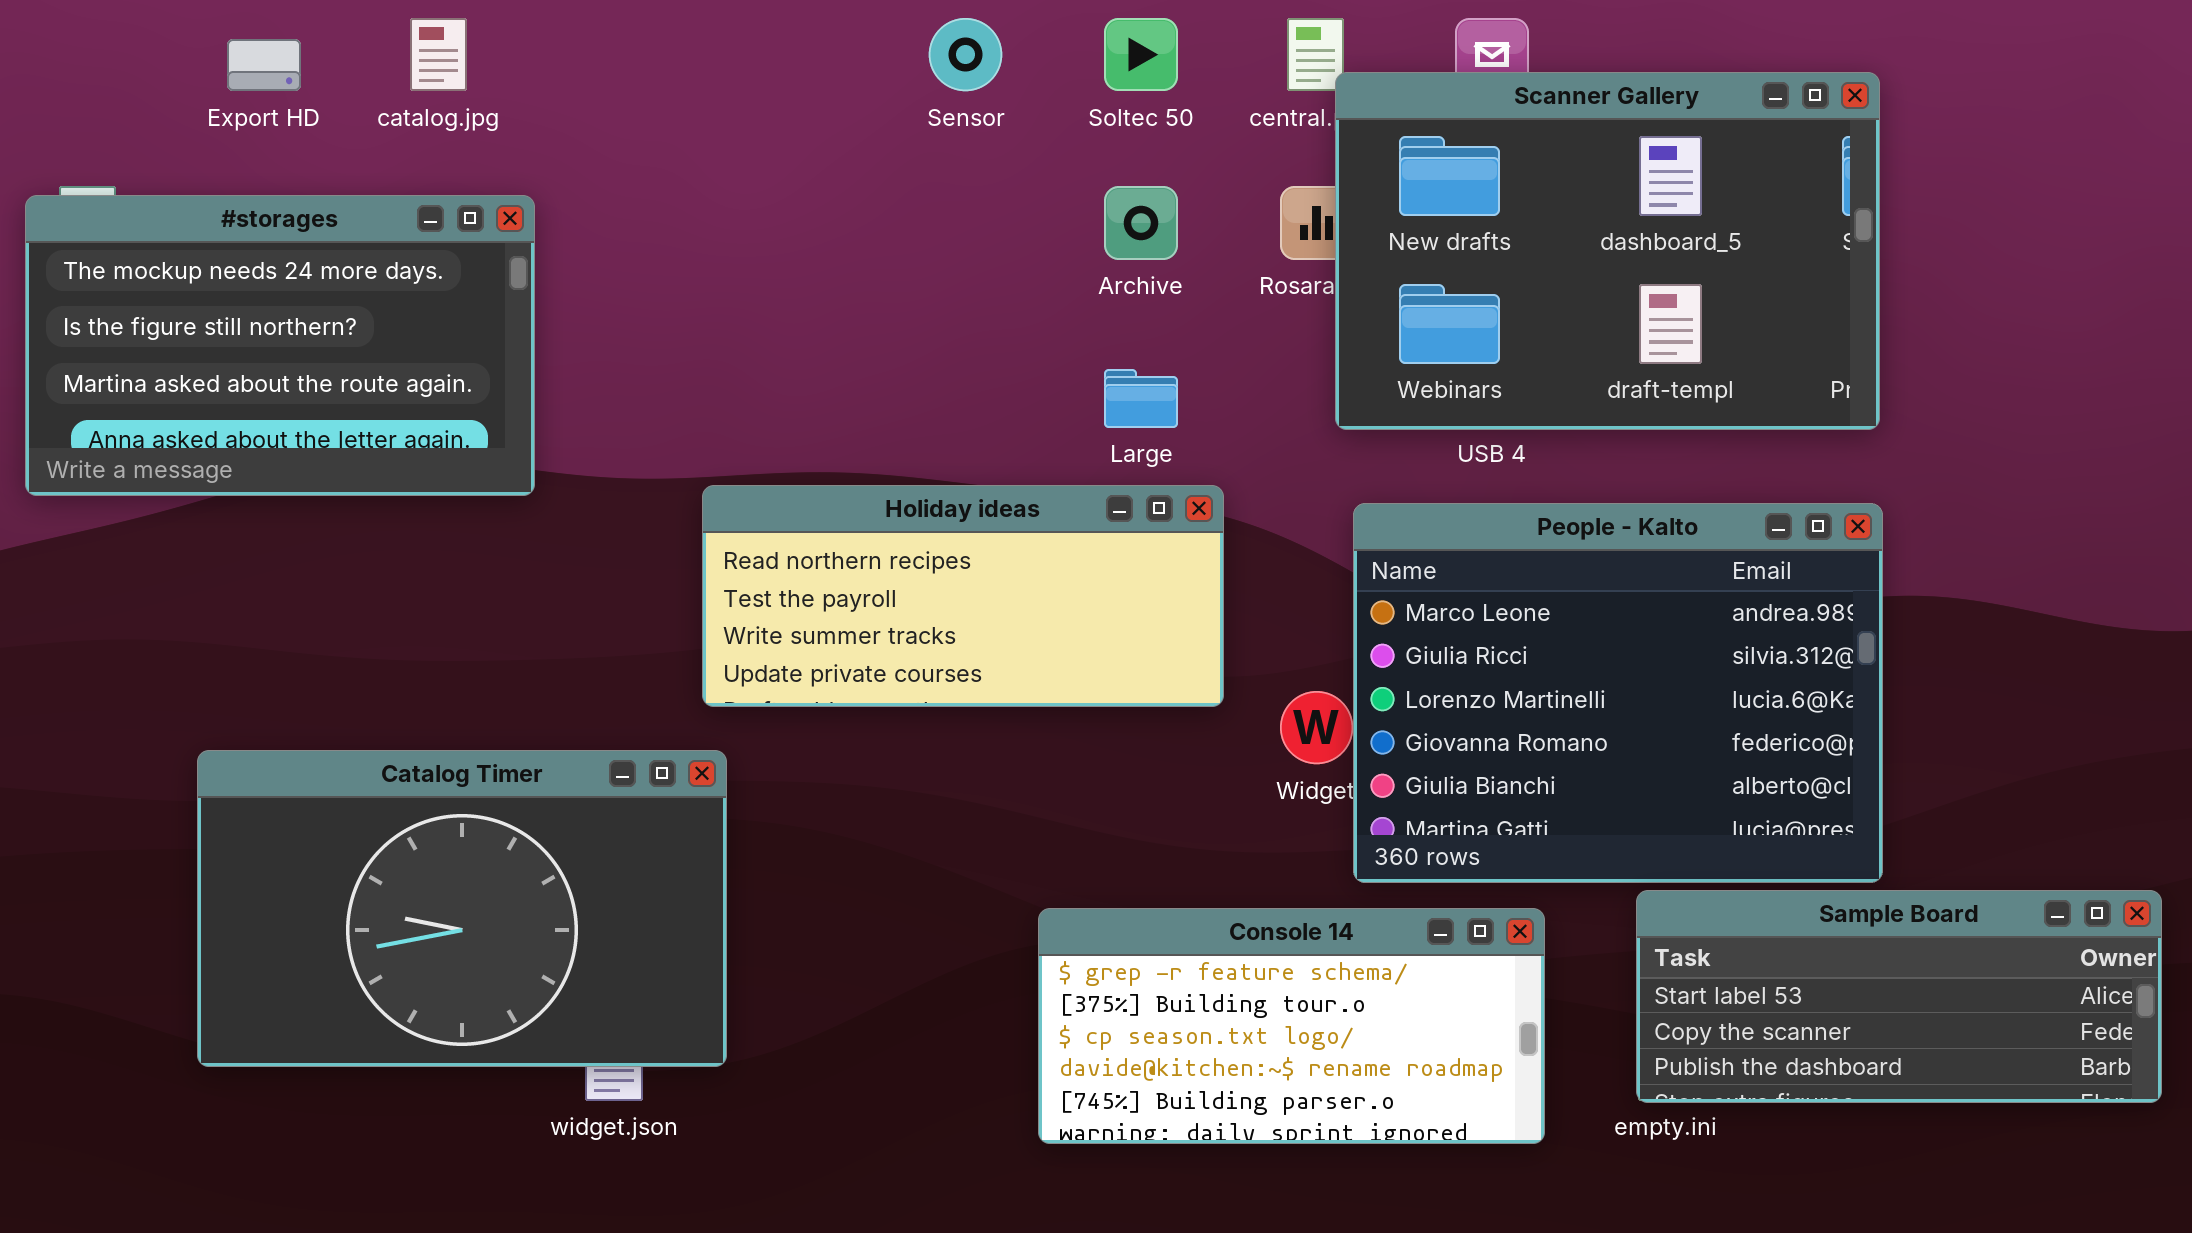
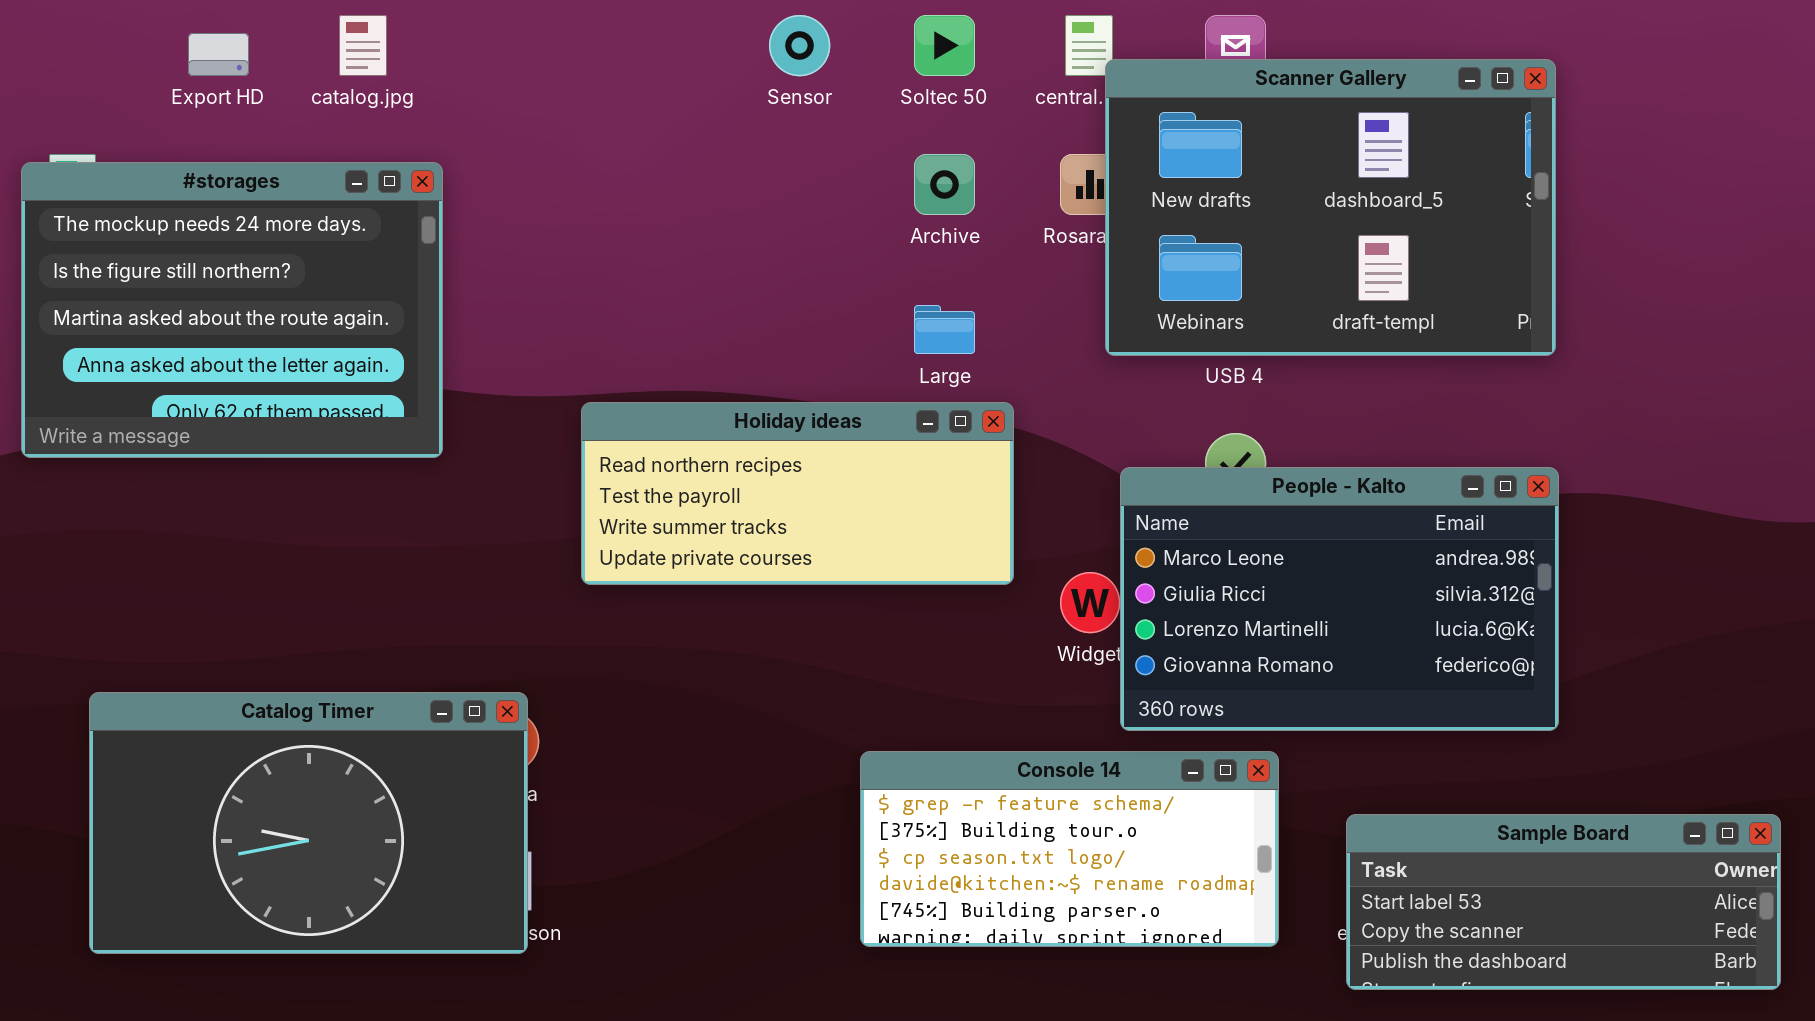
#storages: [25,195,535,496] -> [21,162,443,458], resized
People - Kalto: [1353,503,1883,883] -> [1120,467,1559,731], resized
Catalog Timer: [197,750,727,1067] -> [89,692,528,954], moved
Sample Board: [1636,890,2162,1103] -> [1346,814,1781,990], moved

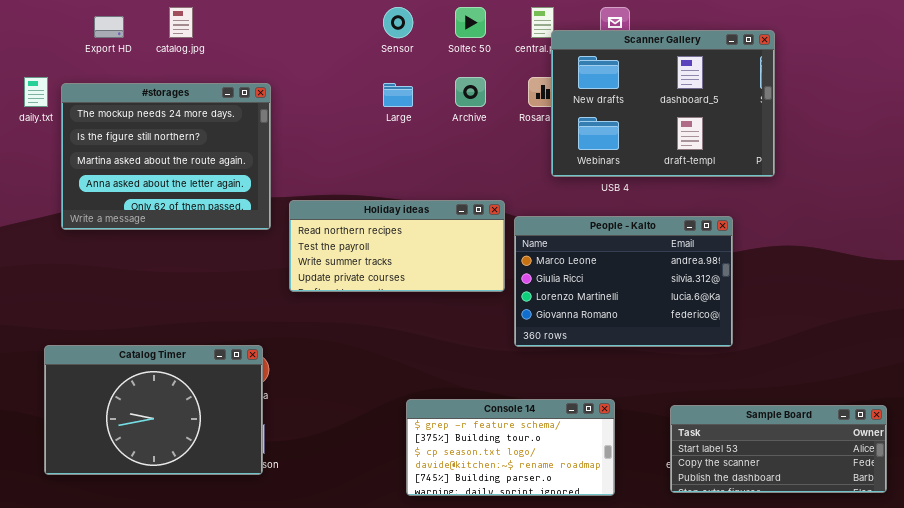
#storages: [21,162,443,458] -> [61,83,271,230], moved
Large: [914,305,975,354] -> [383,83,413,107], moved
People - Kalto: [1120,467,1559,731] -> [514,216,733,347], moved
Console 14: [860,751,1279,947] -> [406,399,615,496], moved

